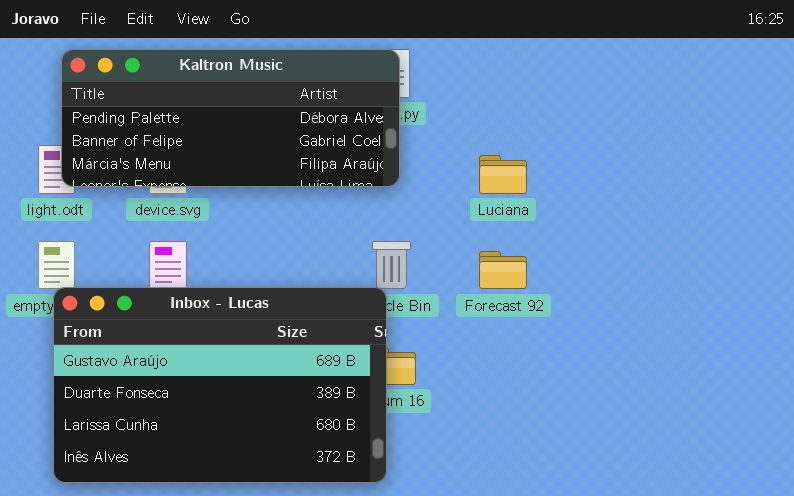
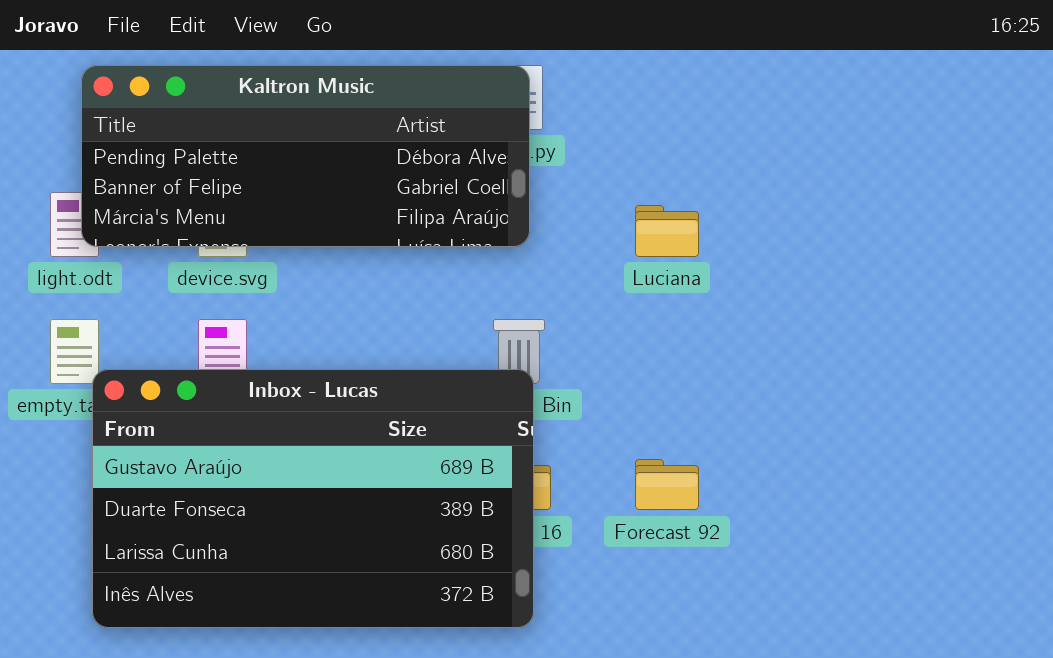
Forecast 92: [479,251,527,289] -> [635,459,699,510], moved
Inbox - Lucas: [53,287,387,483] -> [92,369,534,628], moved

